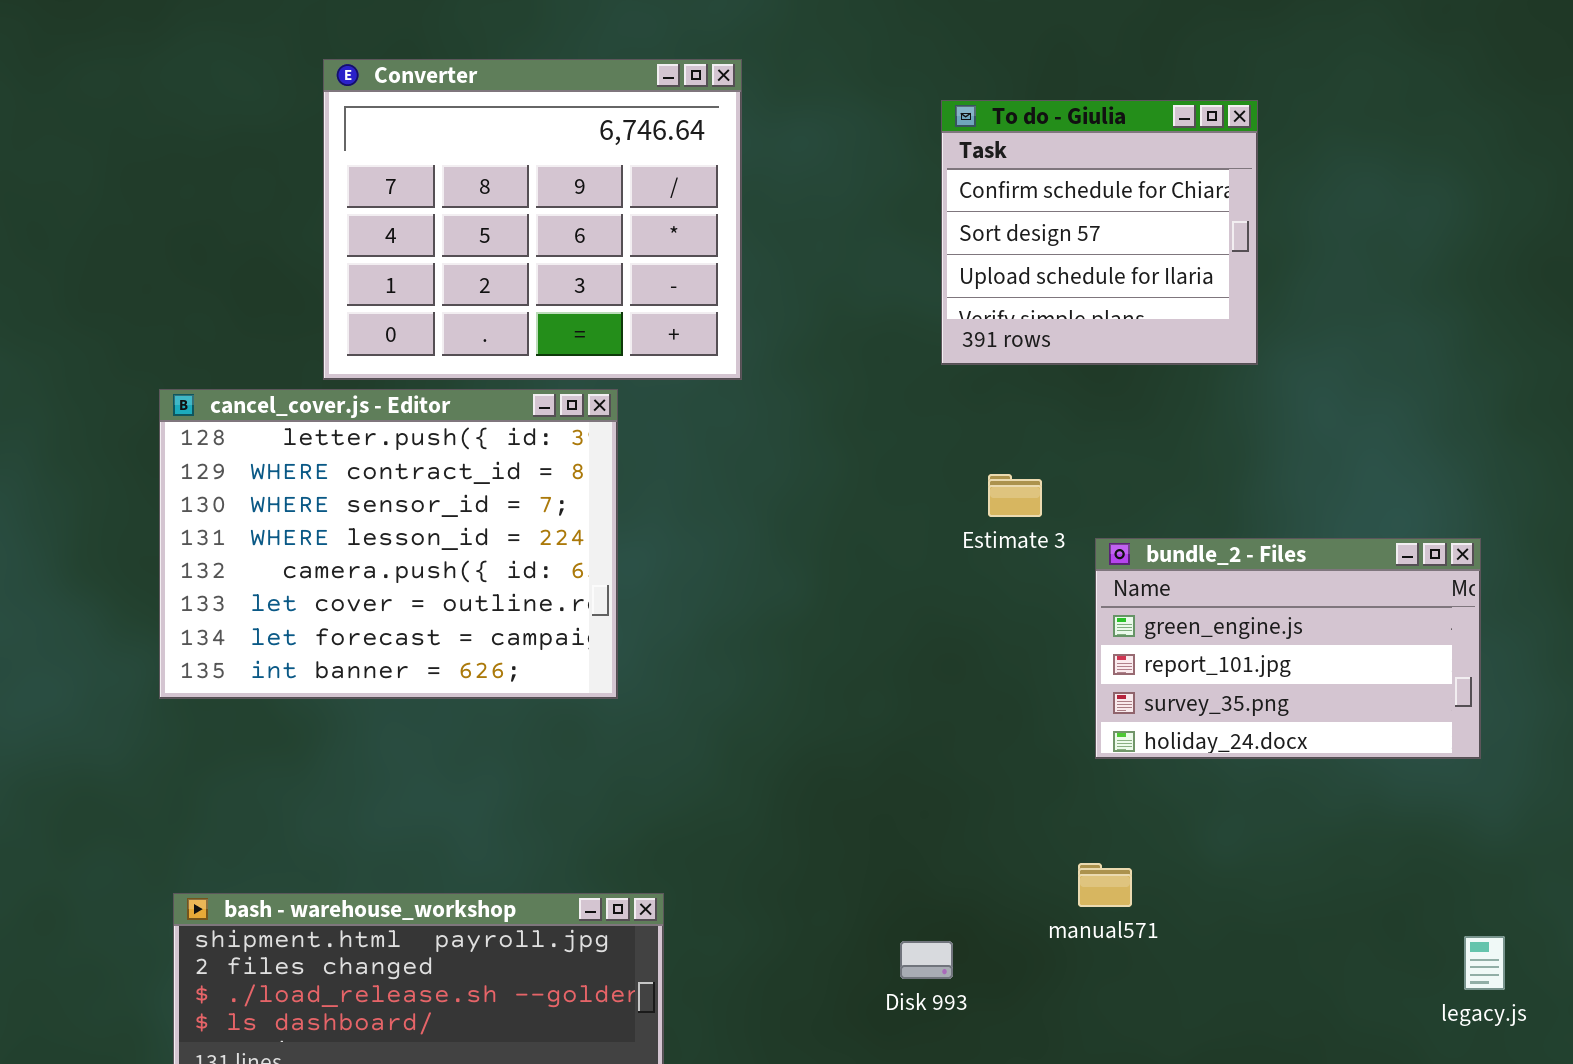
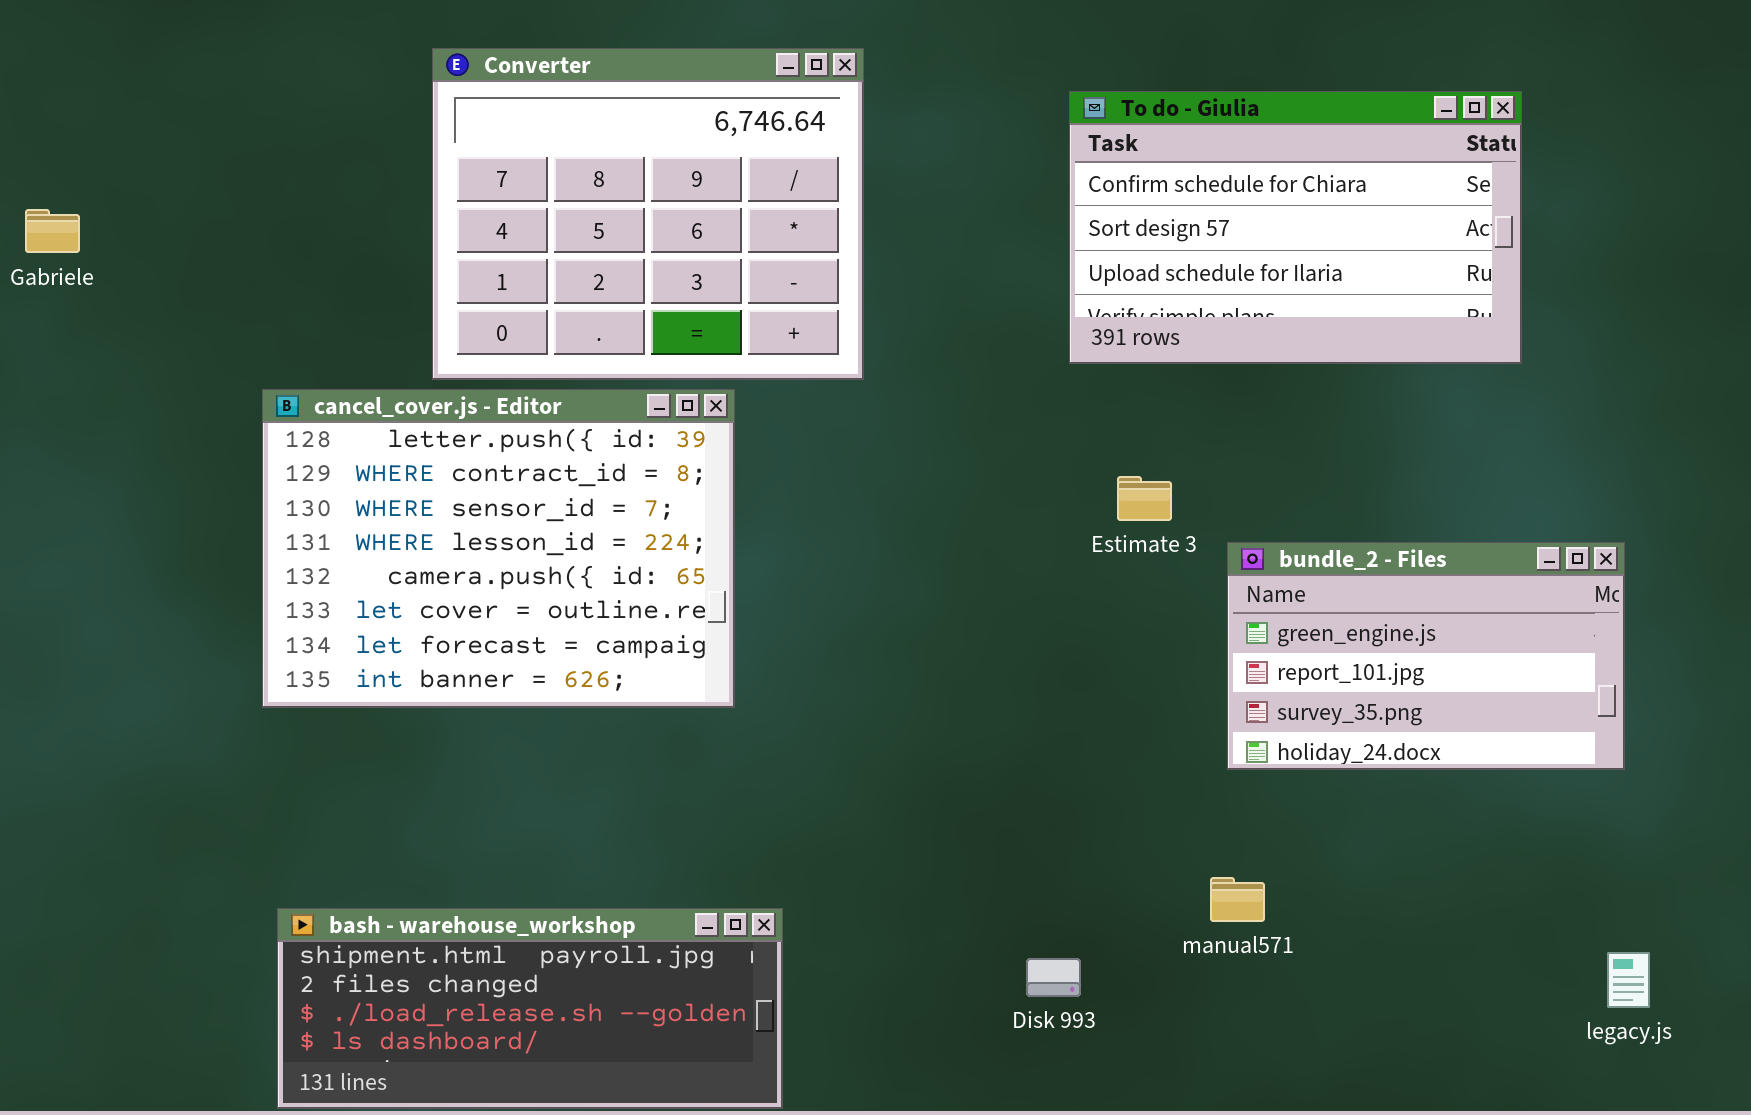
To do - Giulia: [941,100,1258,365] -> [1069,91,1522,364], resized

